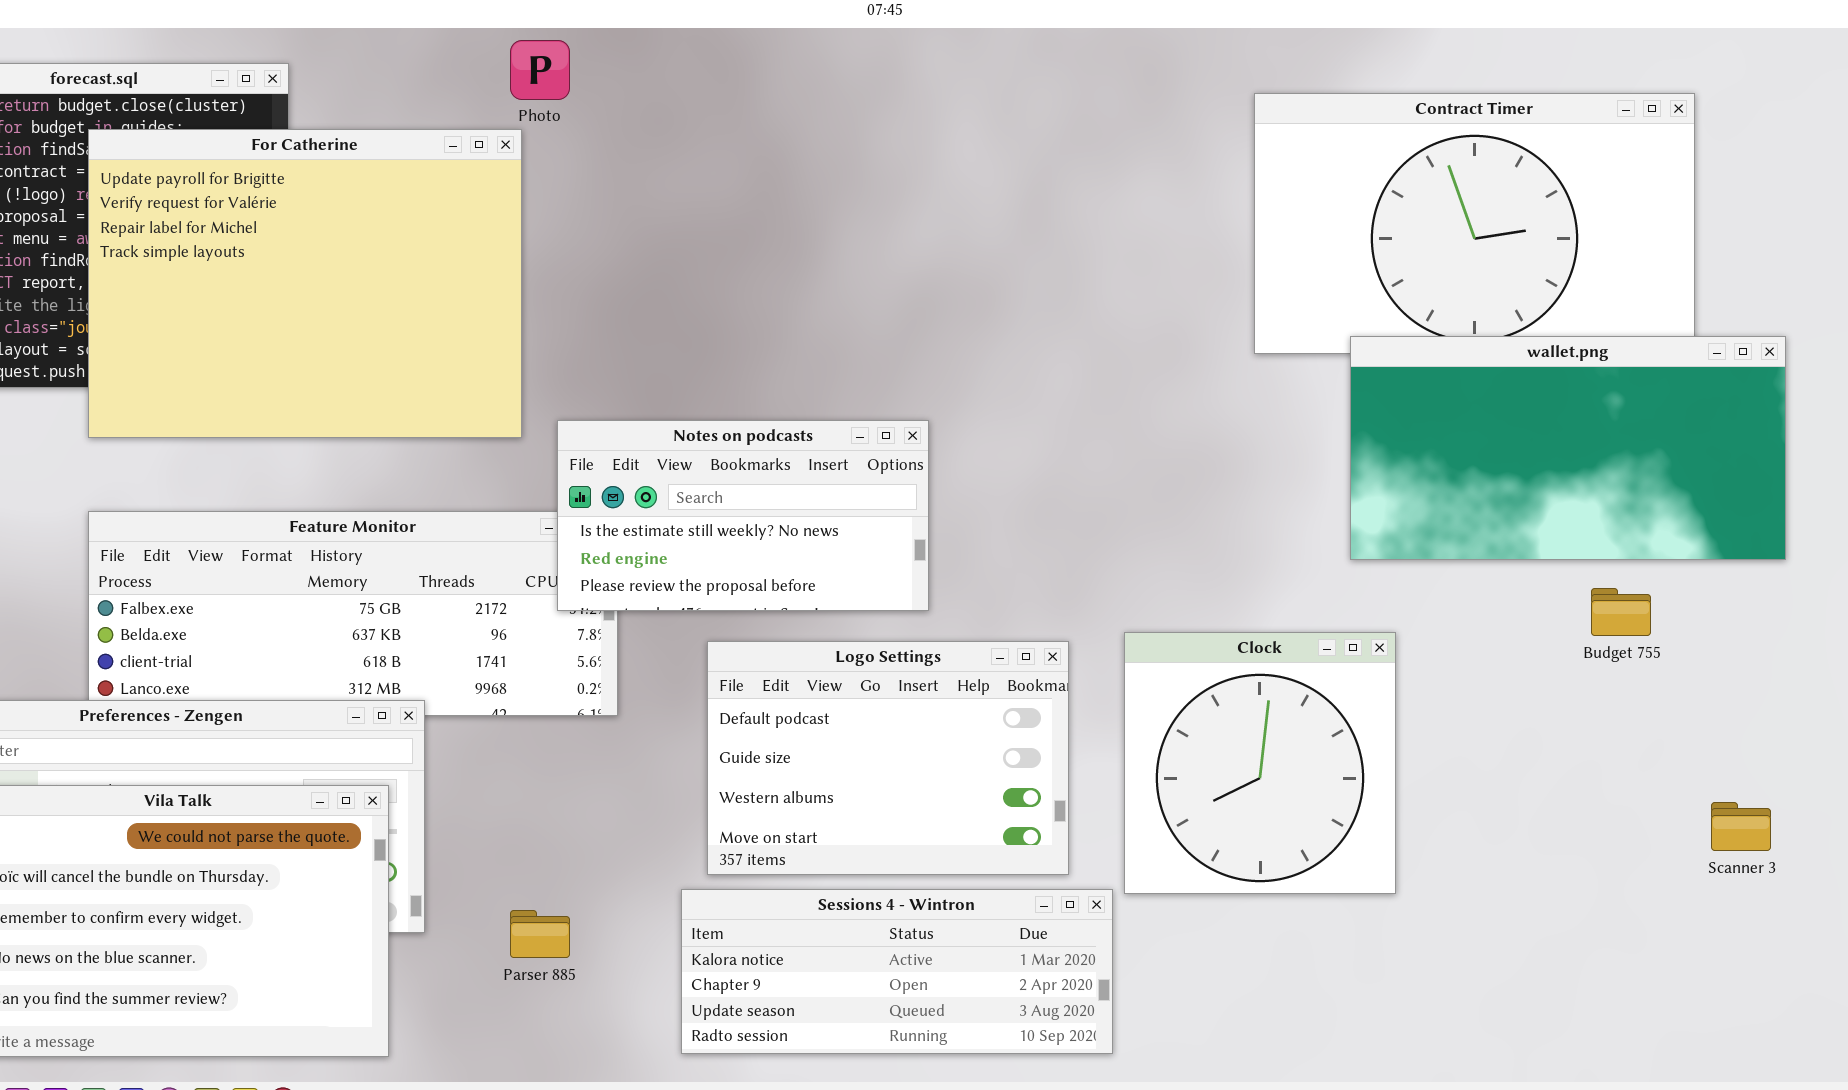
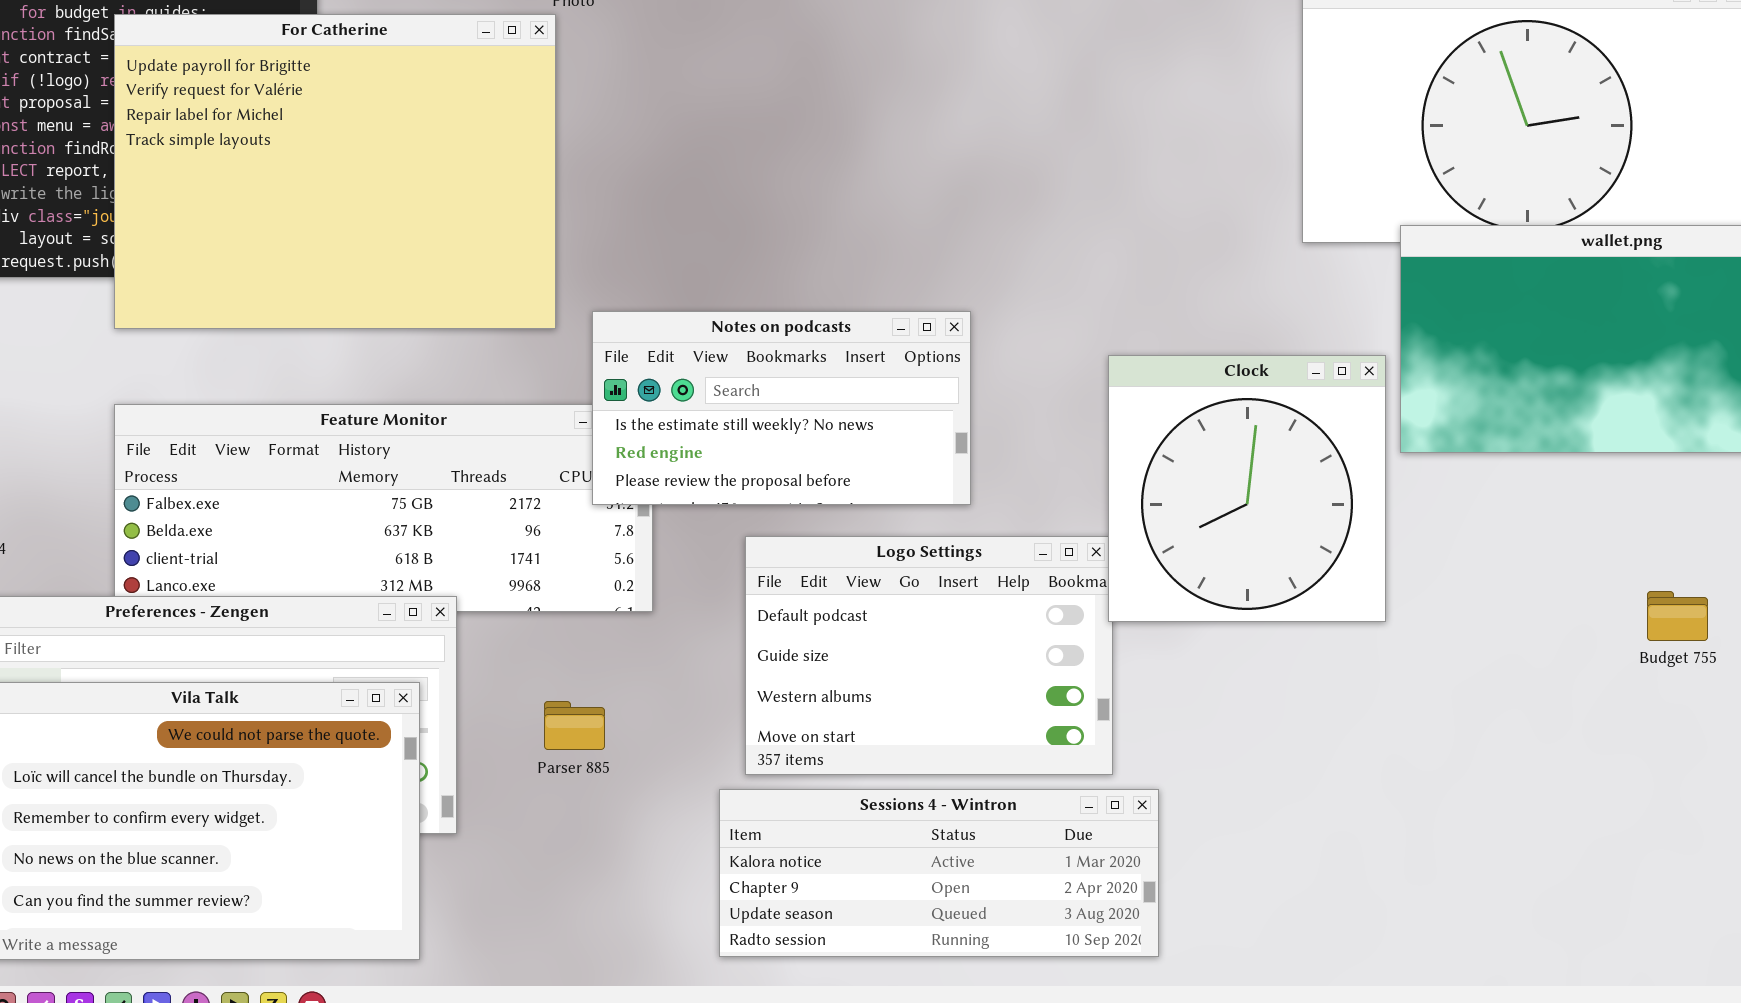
Budget 755: [1591,588,1651,636] -> [1647,591,1708,641], moved
Clock: [1124,632,1396,894] -> [1108,355,1386,622], moved
Parser 885: [510,910,570,958] -> [544,701,605,750], moved

